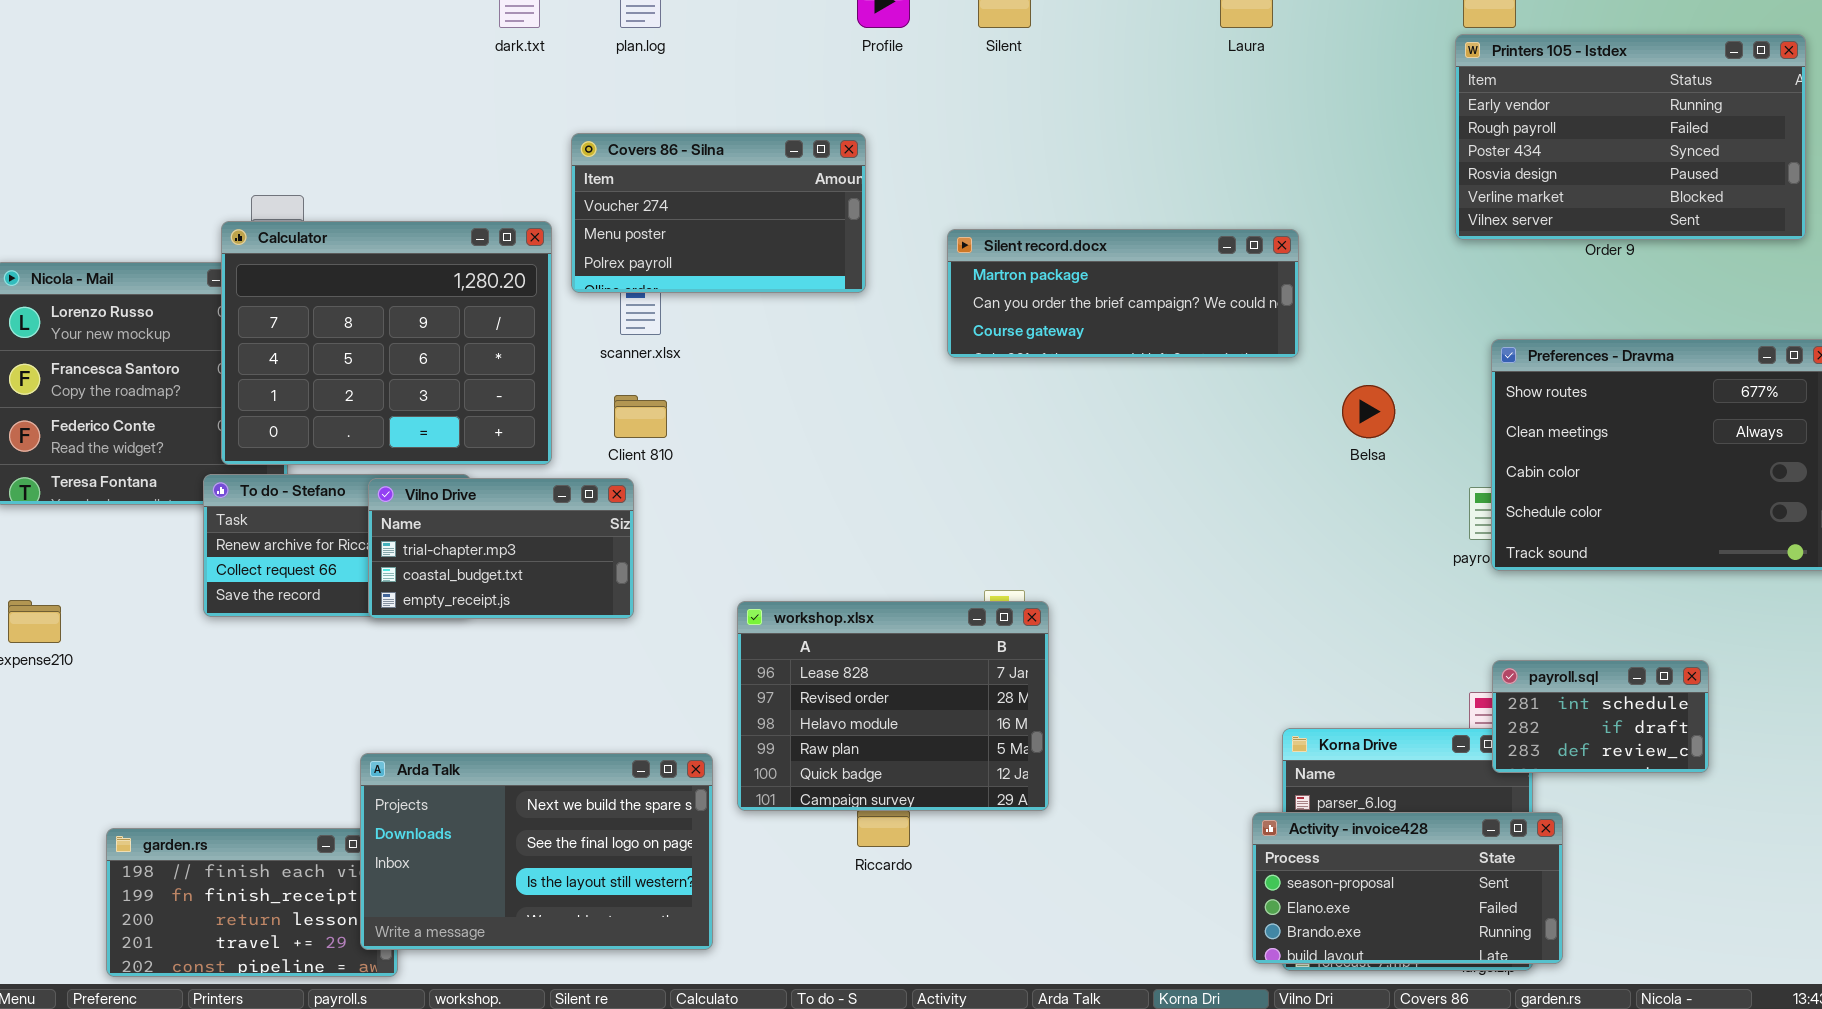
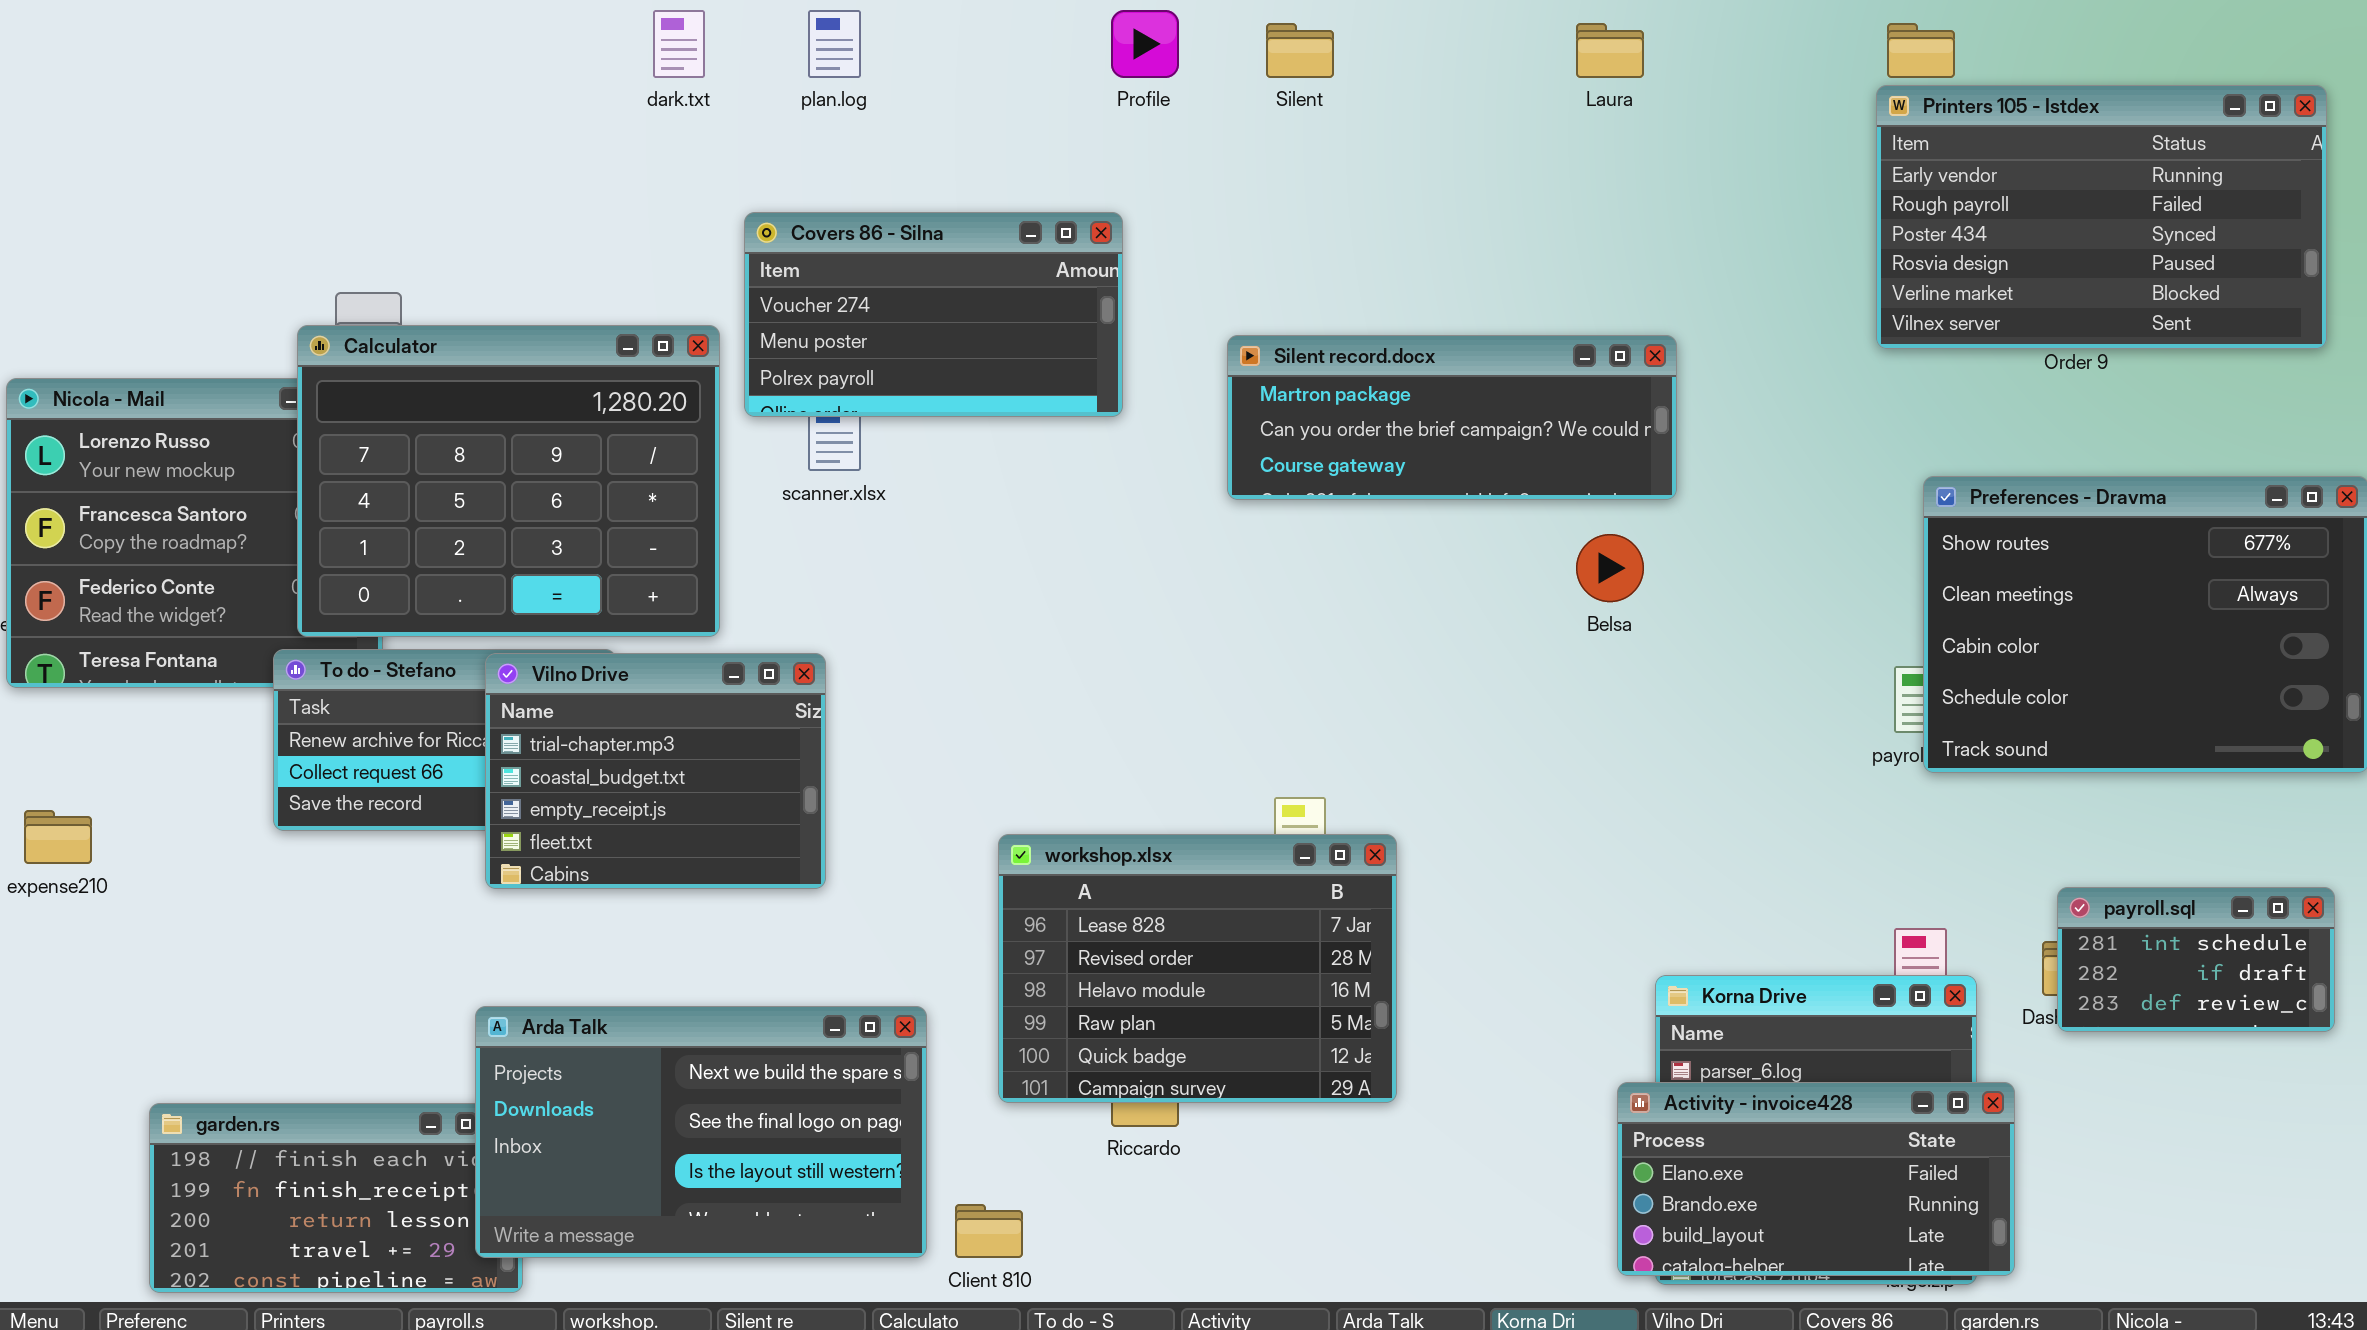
Belsa: [1342,385,1395,438] -> [1576,534,1644,602], moved
Client 810: [614,395,667,438] -> [955,1204,1023,1258], moved
Vilno Drive: [368,478,634,619] -> [485,653,826,889], resized
workshop.xlsx: [737,601,1049,811] -> [998,834,1397,1103], moved
payroll.sql: [1492,660,1709,773] -> [2057,887,2335,1032], moved
Activity - invoice428: [1252,812,1563,964] -> [1617,1082,2015,1276], scrolled down 1 row

